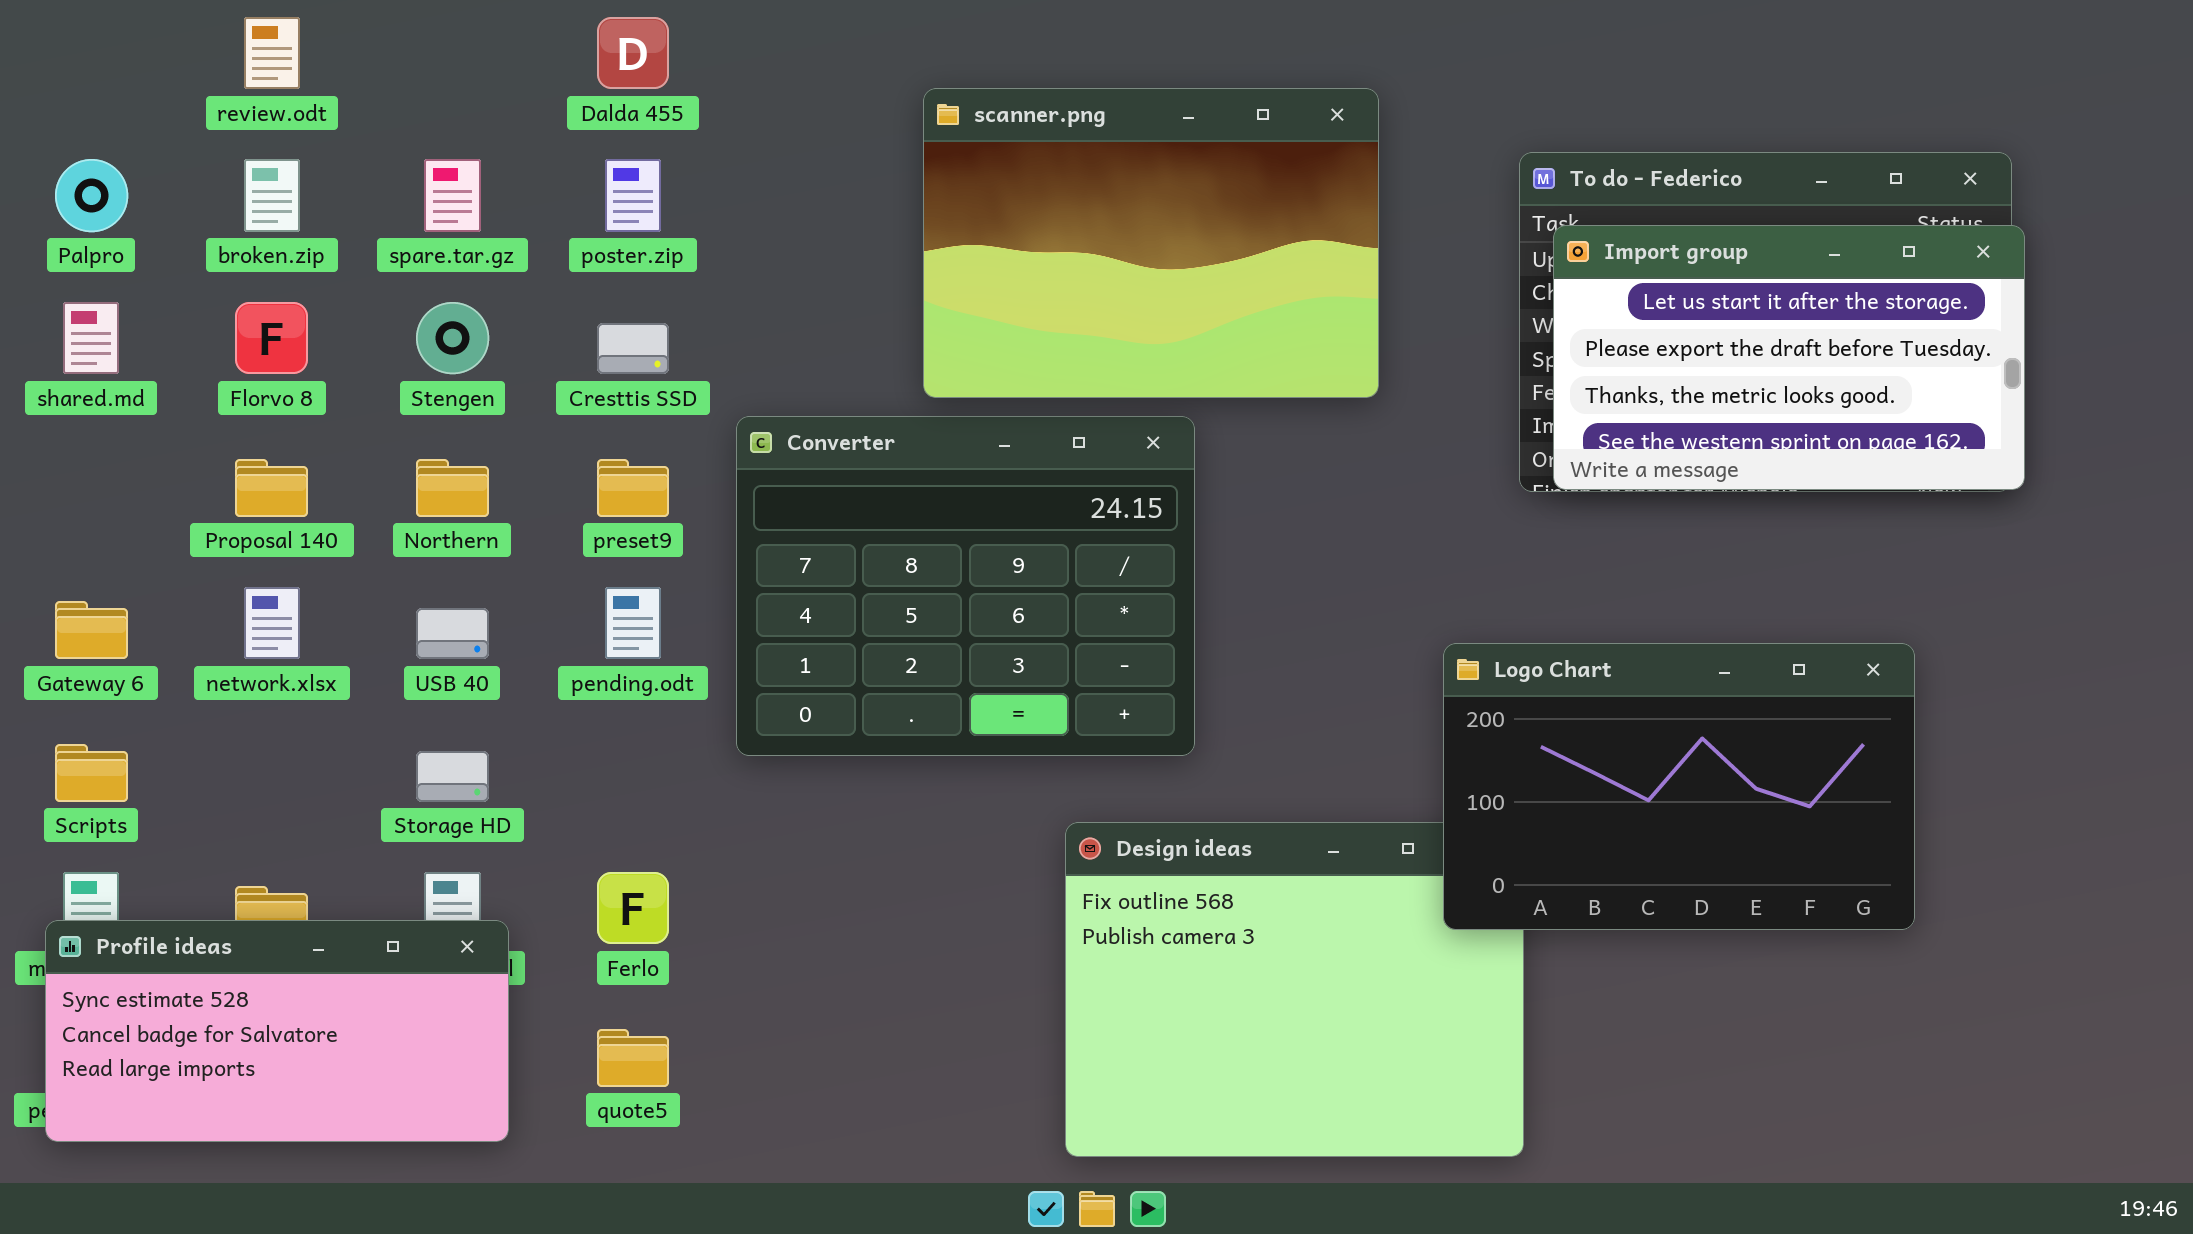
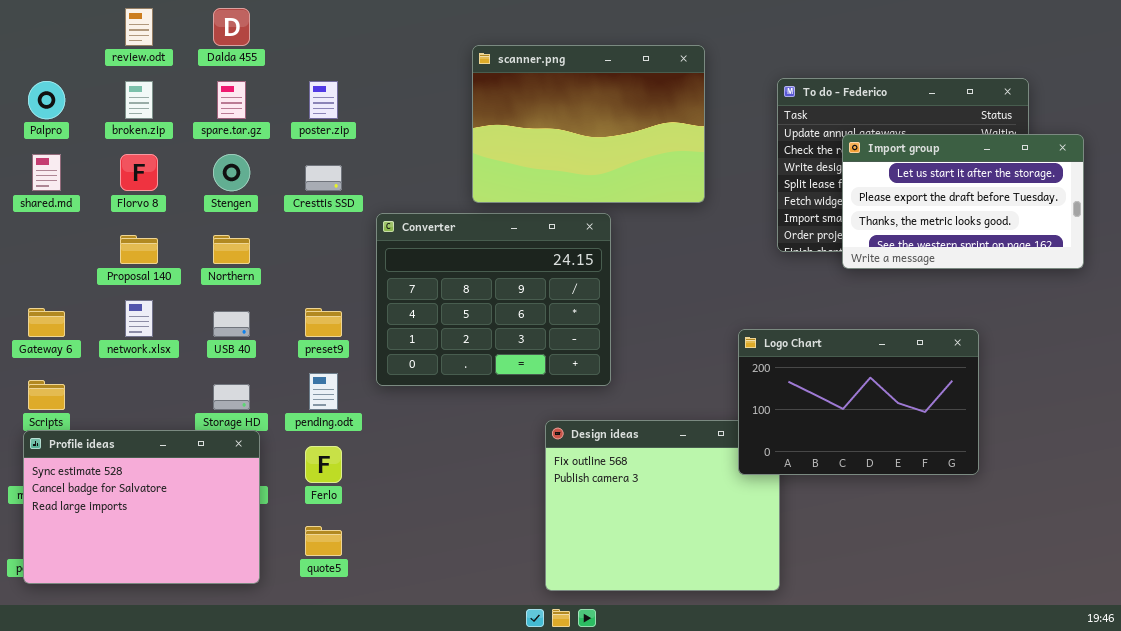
Dalda 455: [597,17,669,89] -> [213,8,250,46], moved
Import group: [1553,225,2025,490] -> [842,134,1084,269], moved
preset9: [597,459,669,517] -> [305,308,342,337], moved
pending.odt: [605,587,661,659] -> [309,373,338,410], moved
Profile ideas: [45,920,509,1142] -> [23,430,260,584], resized

